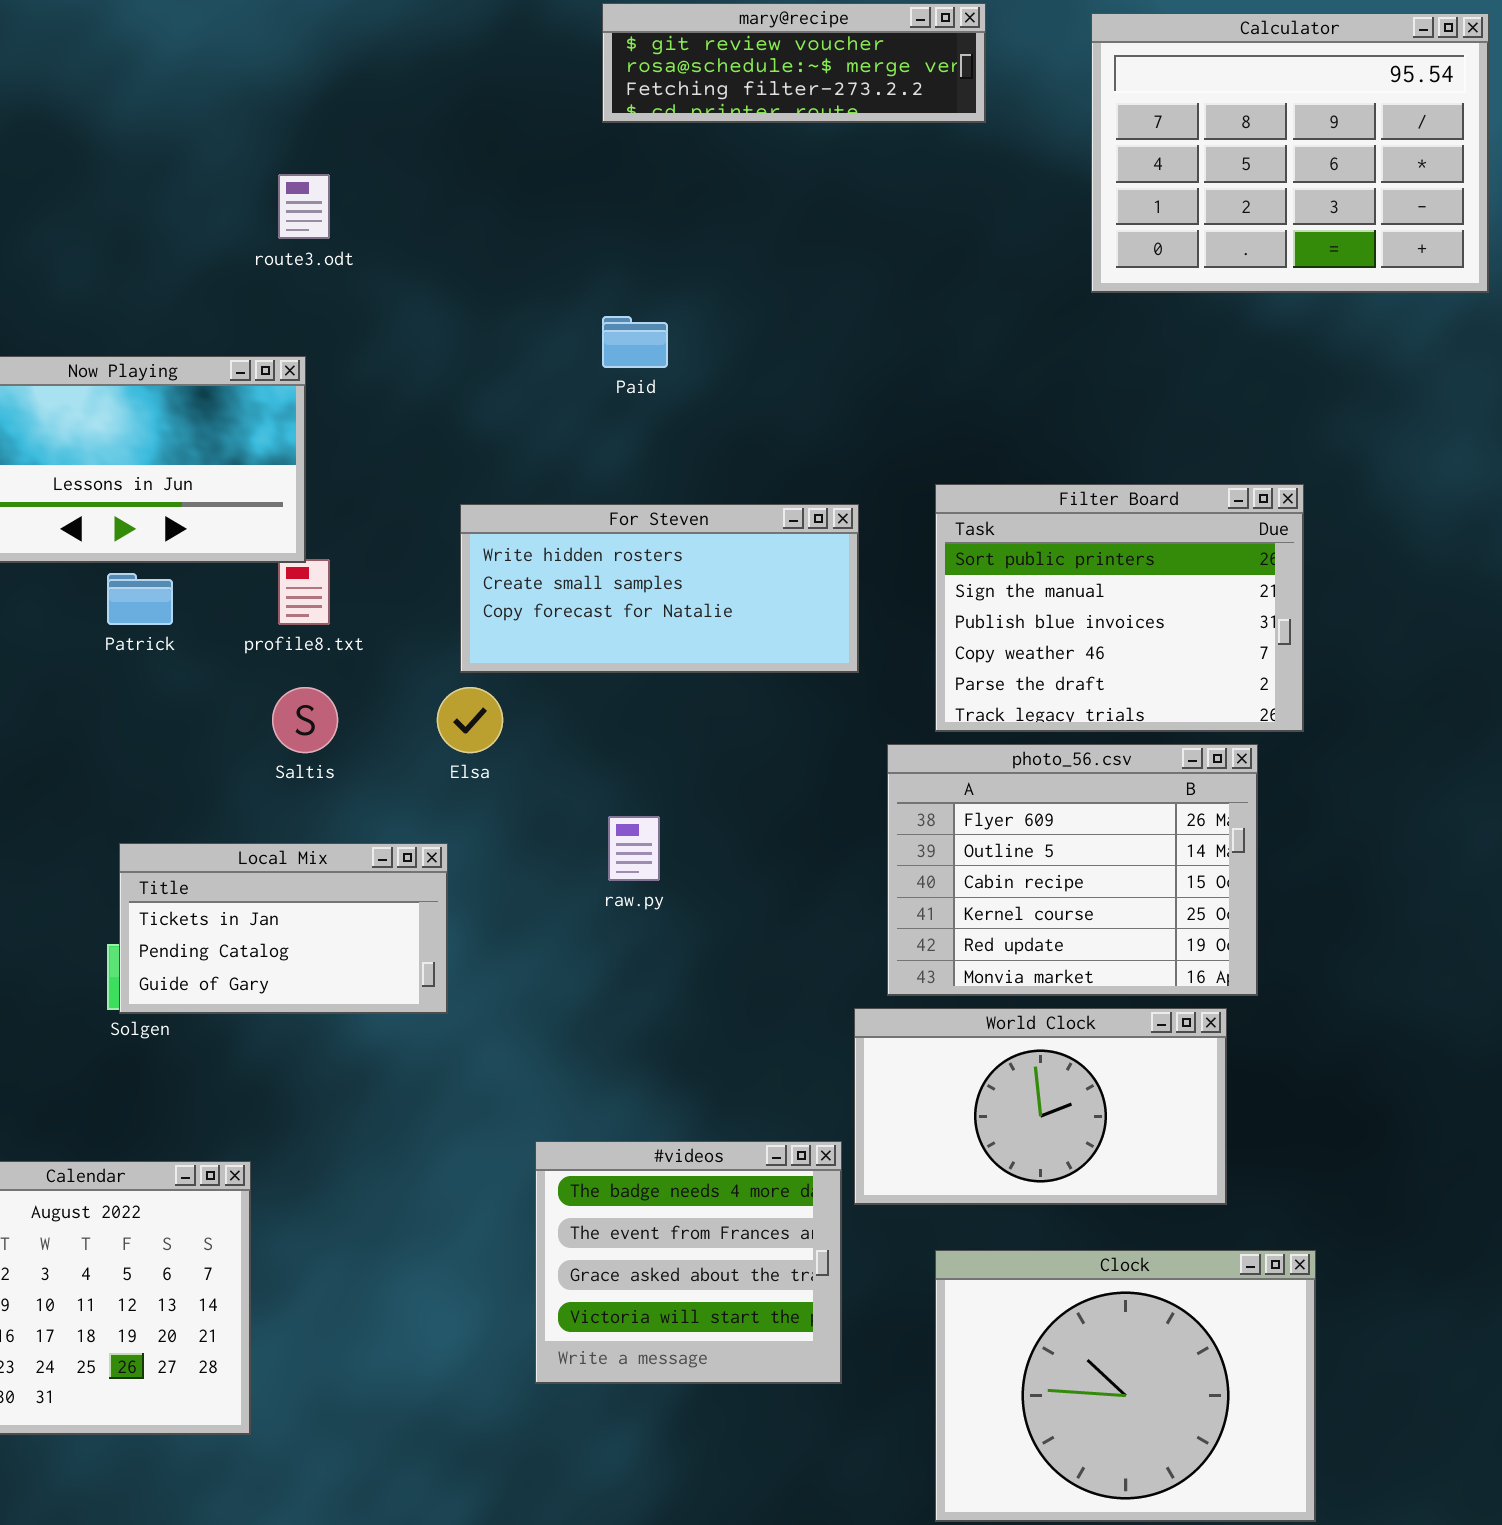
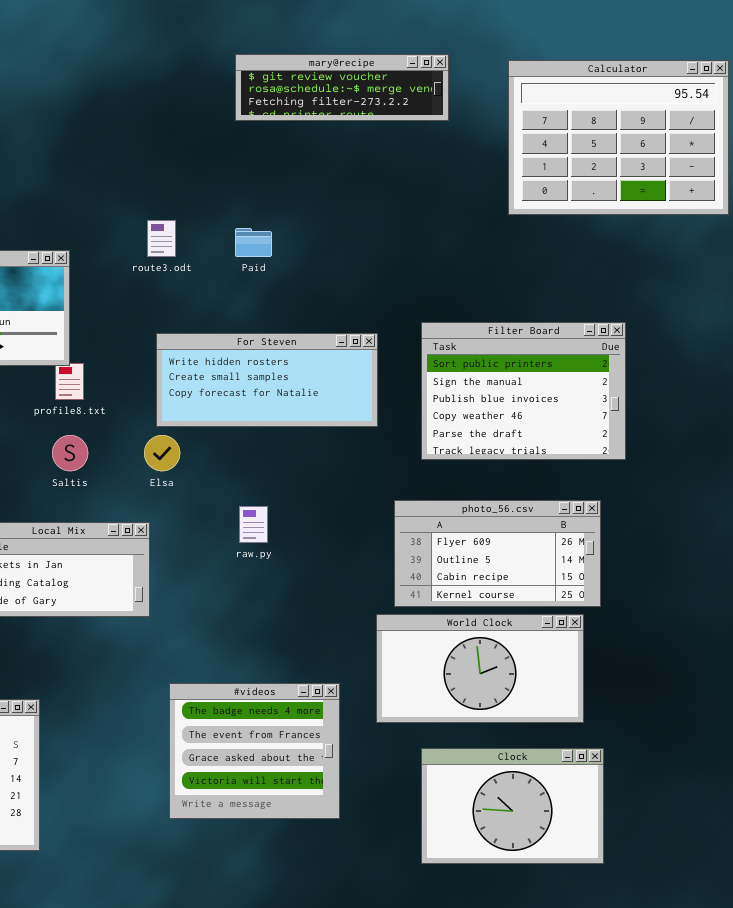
route3.odt: [278,174,330,239] -> [147,220,176,257], moved
photo_56.csv: [887,744,1258,996] -> [394,500,601,607], resized
#videos: [535,1141,842,1384] -> [169,683,340,819], moved
Clock: [935,1250,1316,1522] -> [421,748,604,864], resized

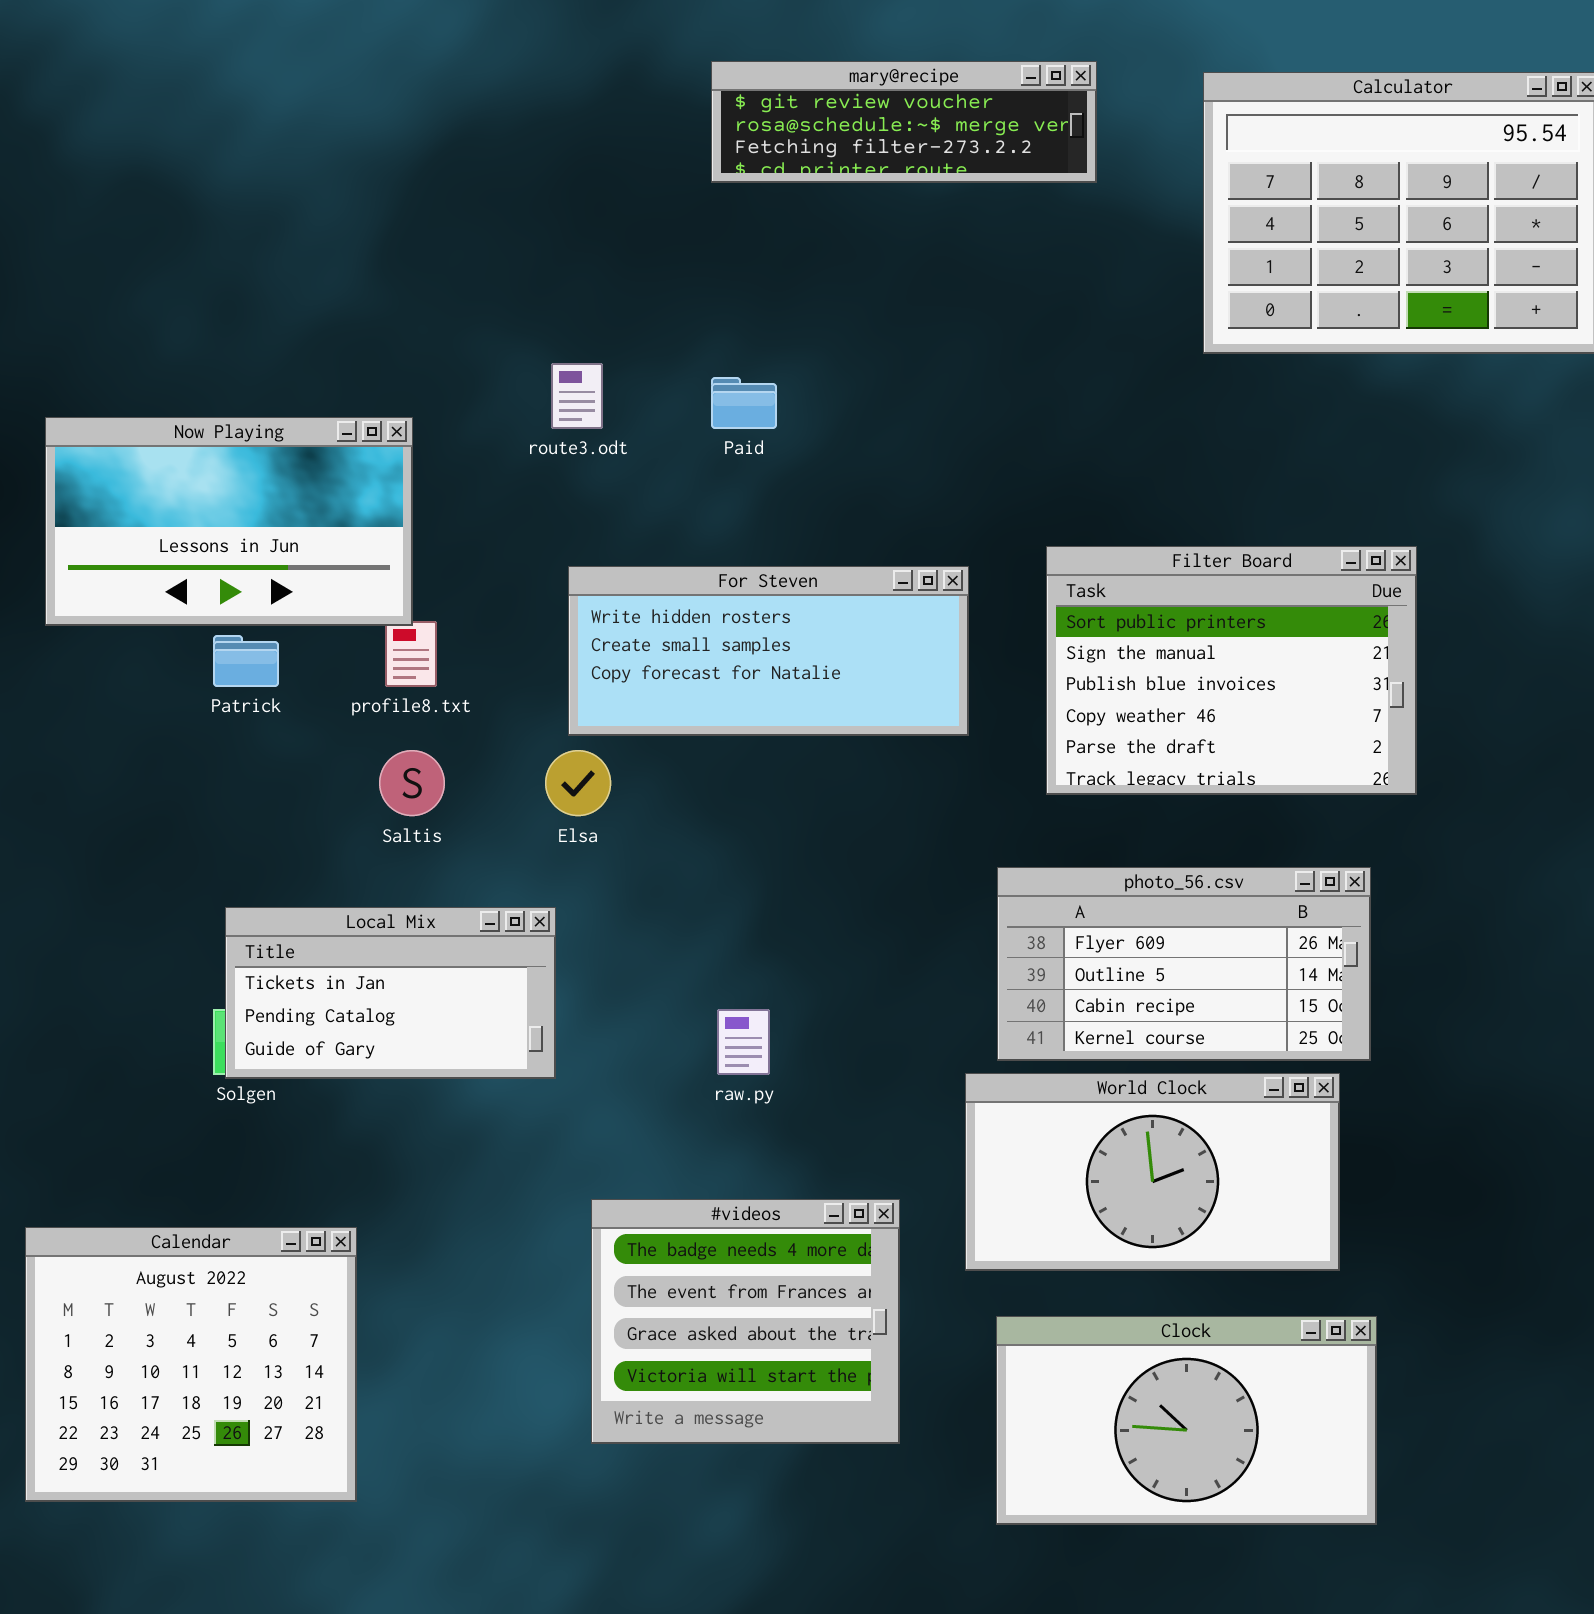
raw.py: [239,506,268,543] -> [717,1009,770,1075], moved
Clock: [421,748,604,864] -> [996,1316,1377,1525], resized

